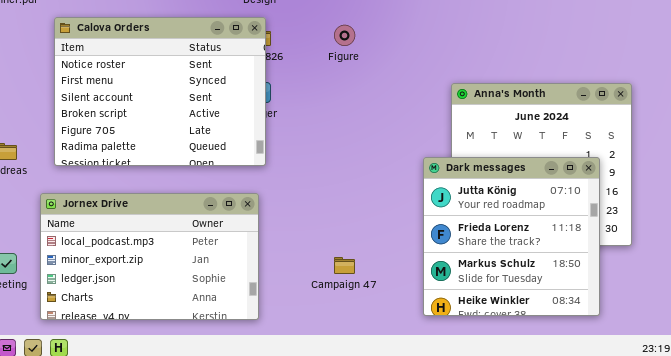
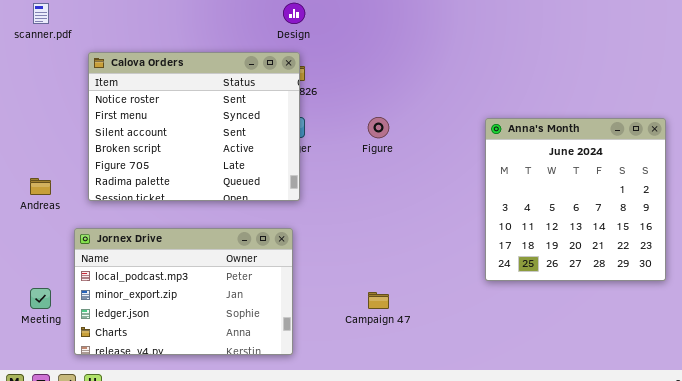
Figure: [334,25,355,46] -> [368,117,389,138], moved
Dark messages: [423,157,600,316] -> none, closed

